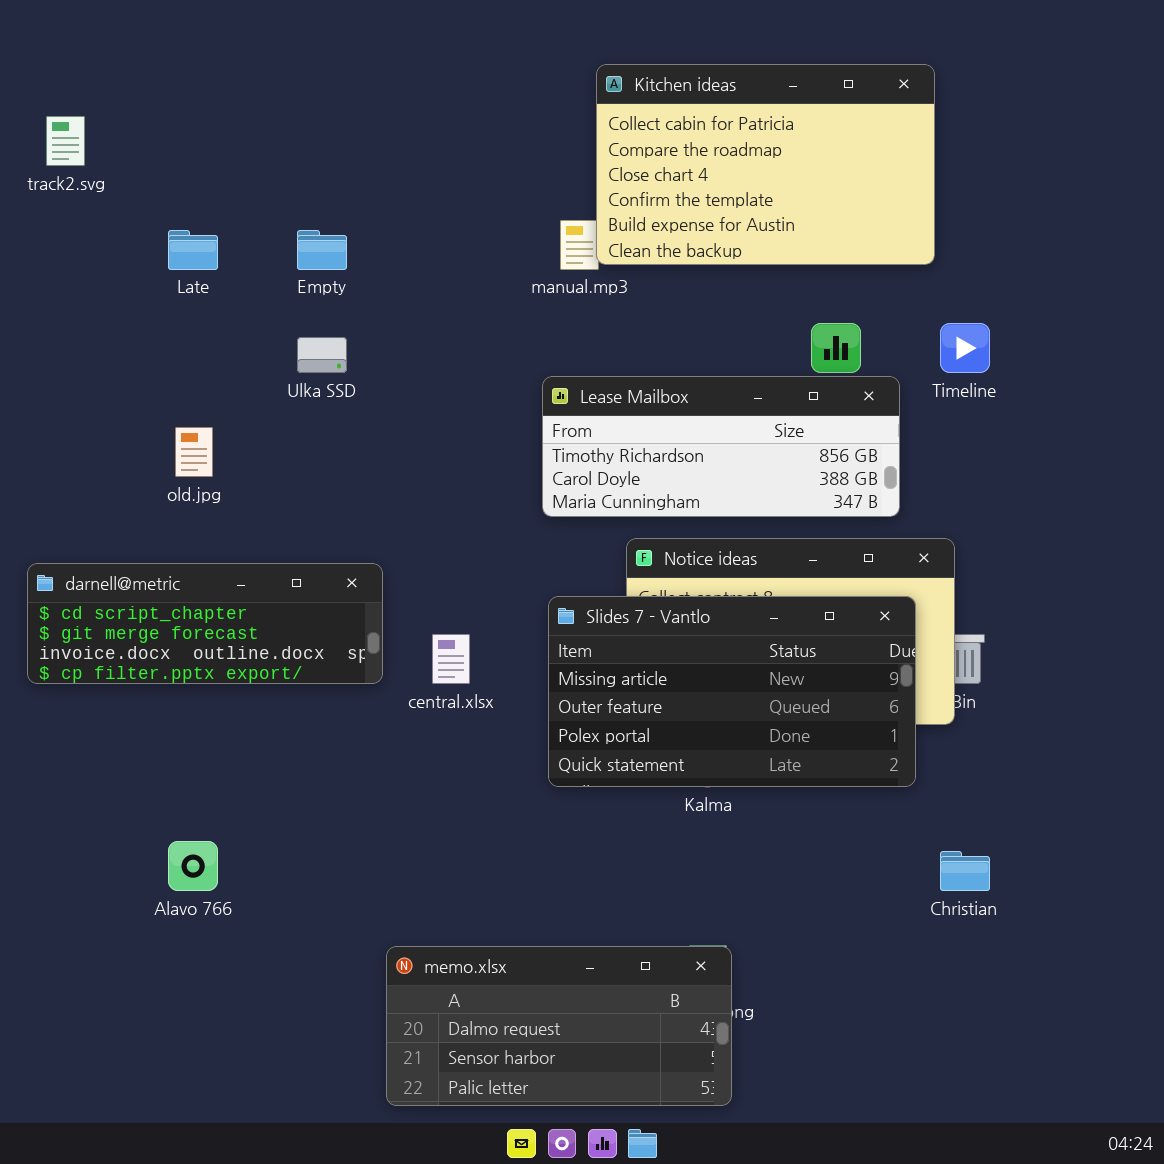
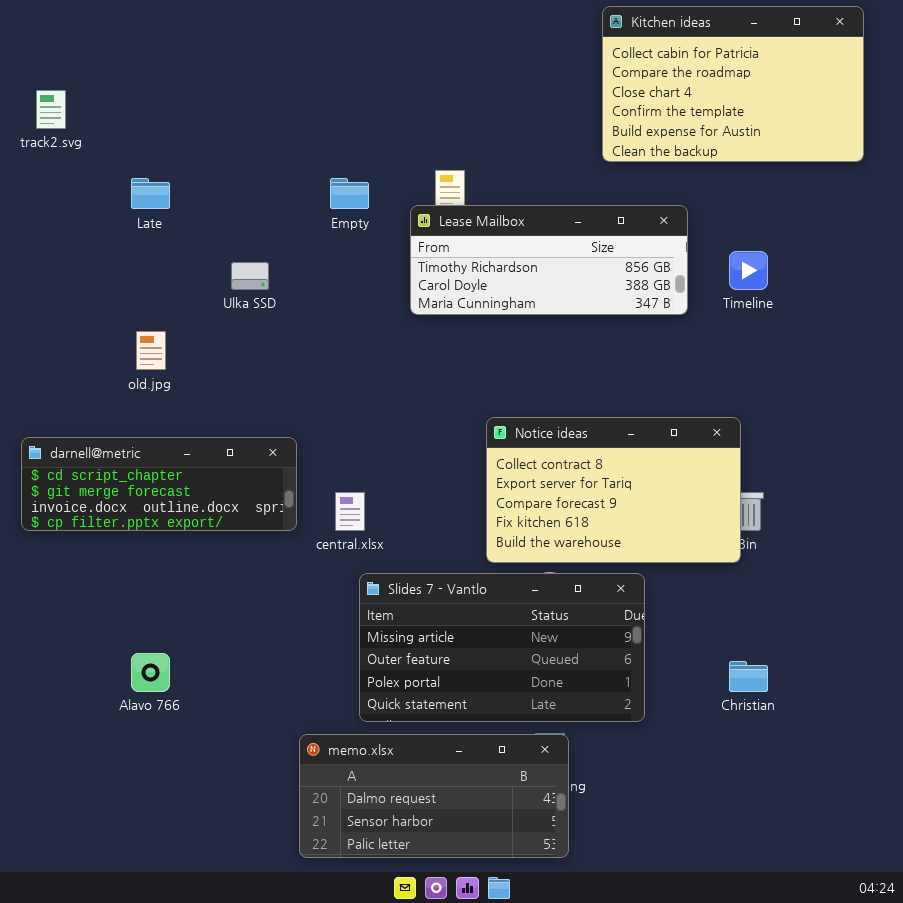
Kitchen ideas: [596,64,935,265] -> [602,6,864,162], moved
Empty: [297,230,347,270] -> [330,178,369,209], moved
Lease Mailbox: [542,376,900,517] -> [410,205,688,315], moved
Slides 7 - Vantlo: [548,596,916,787] -> [359,573,645,722], moved

